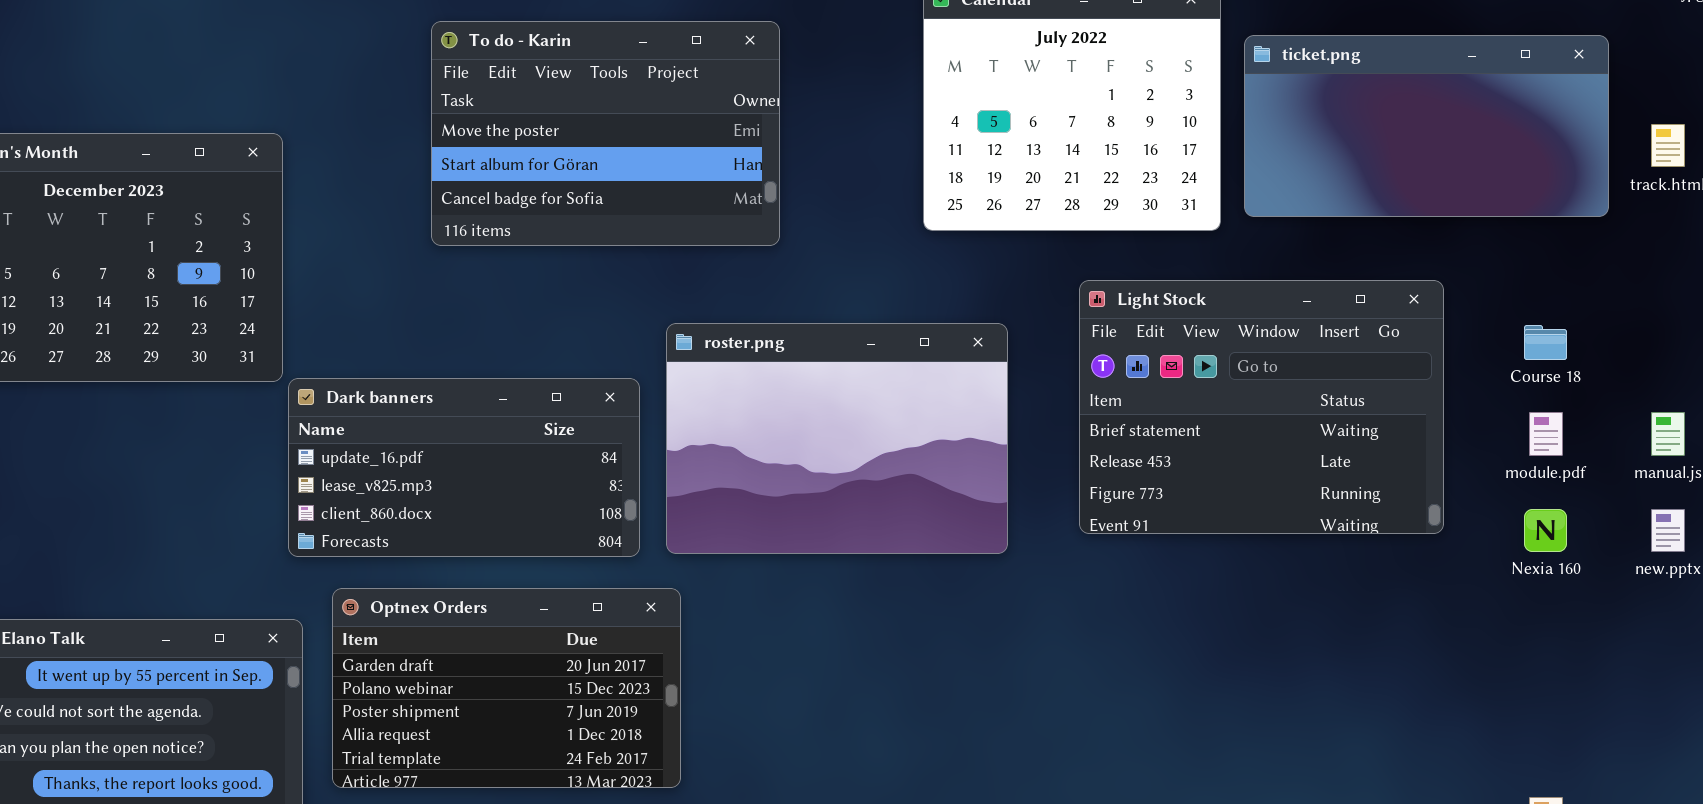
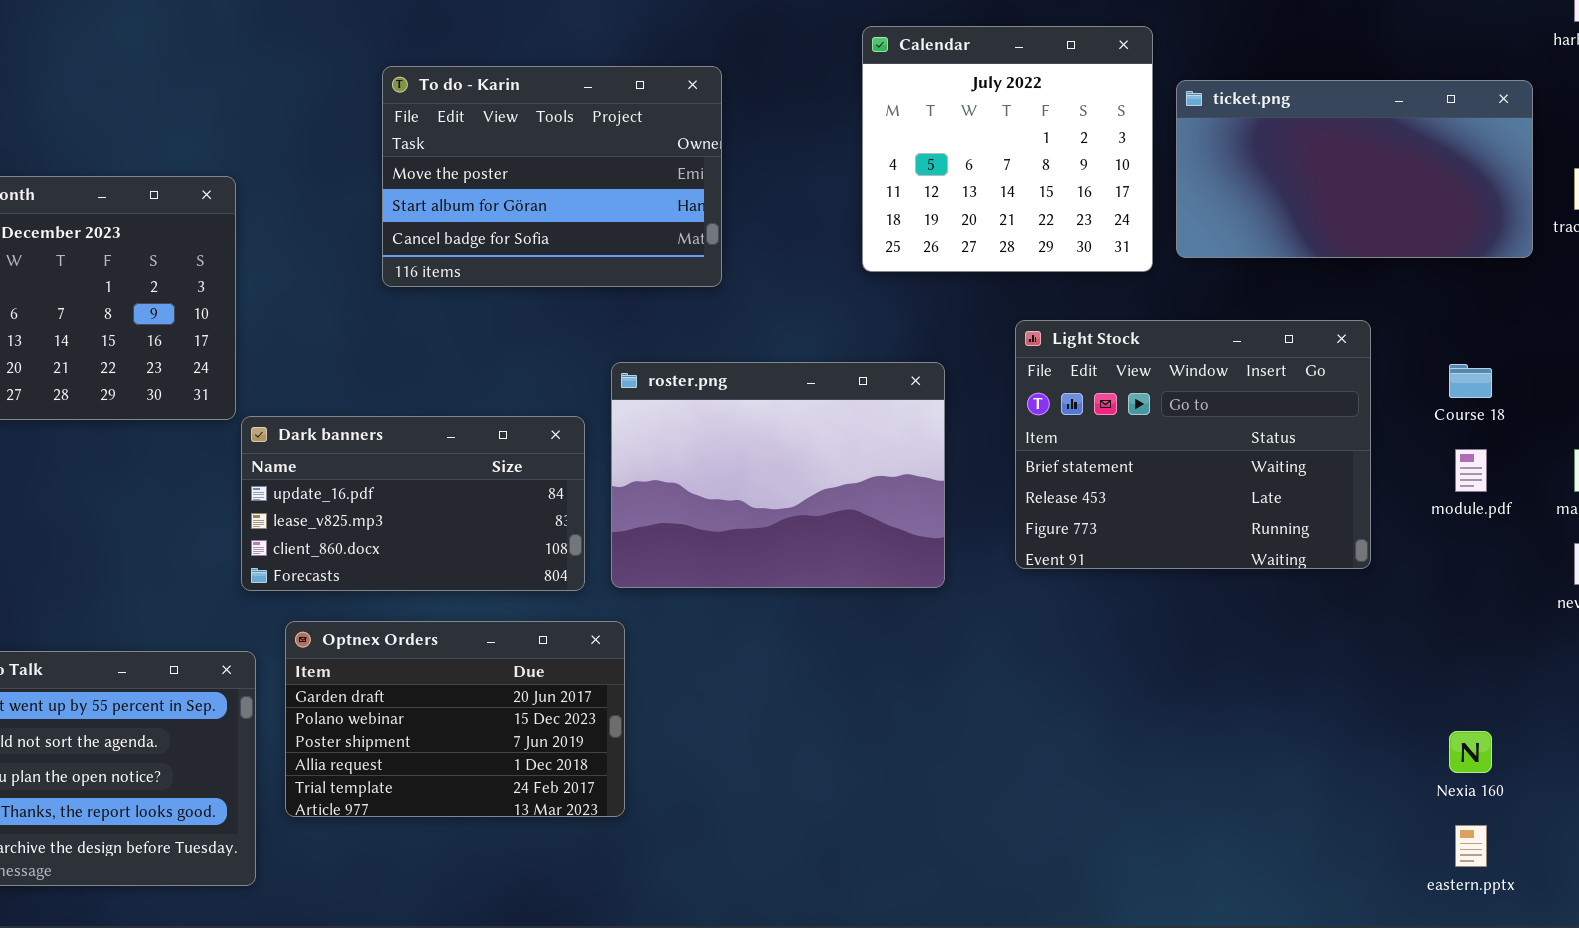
Nexia 160: [1524,509,1567,552] -> [1449,731,1492,773], moved

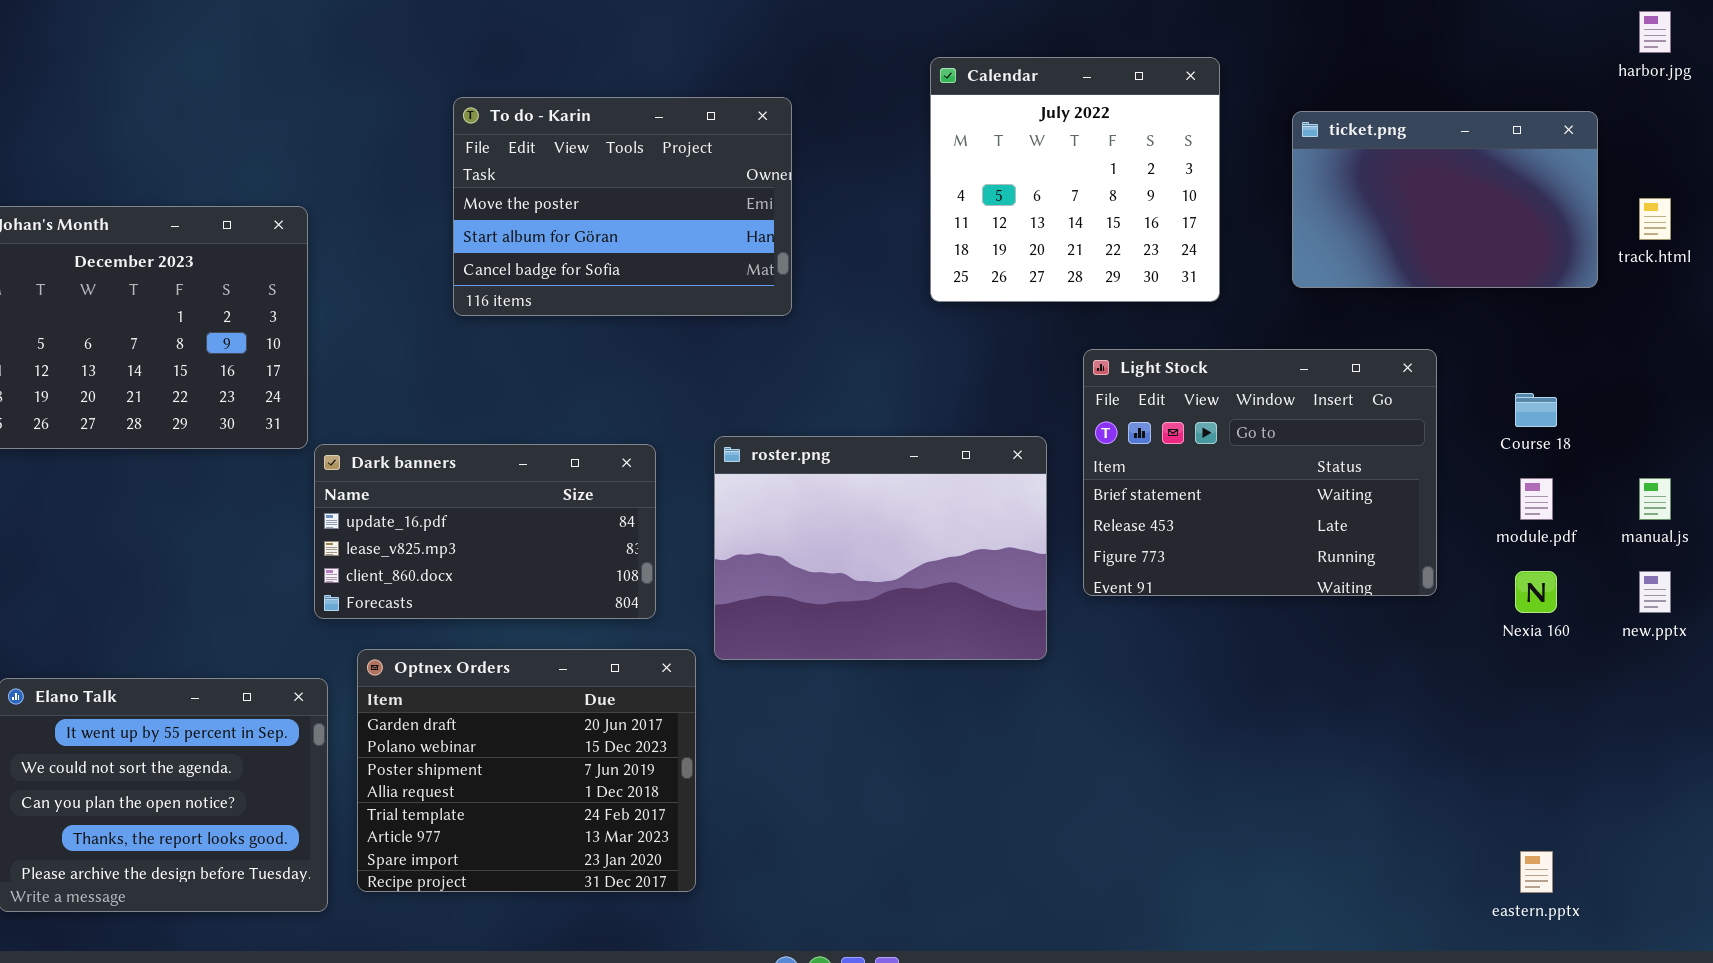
ticket.png: [1176,80,1533,258] -> [1292,111,1598,288], resized
roster.png: [611,362,945,588] -> [714,436,1047,660], moved
Optnex Orders: [285,621,625,817] -> [357,649,696,892], resized
Nexia 160: [1449,731,1492,773] -> [1515,571,1557,613], moved

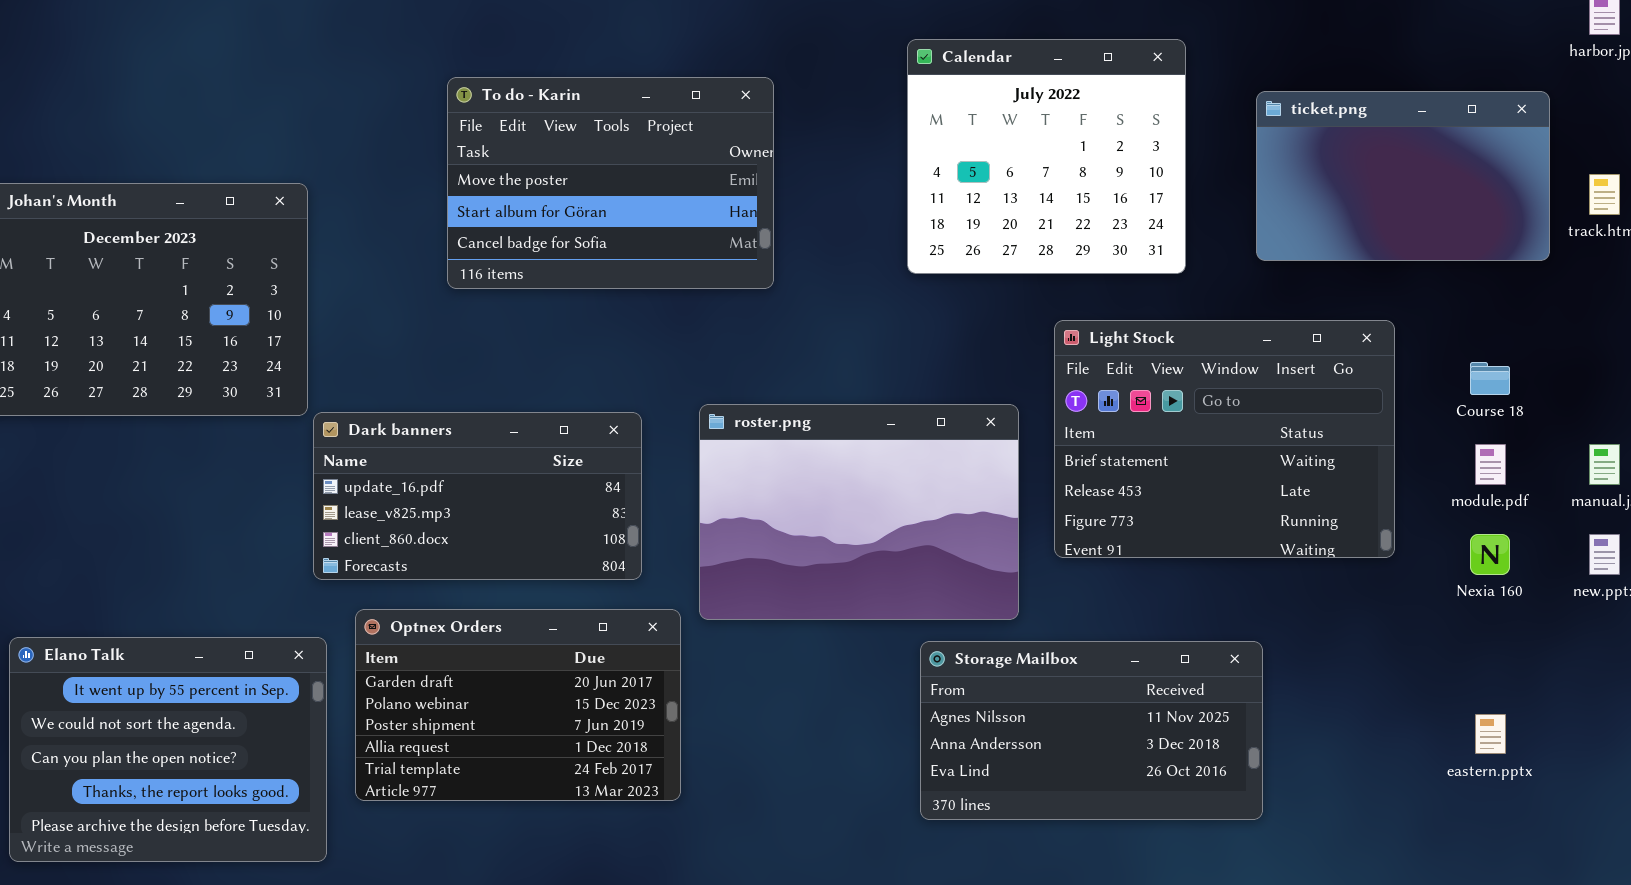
Optnex Orders: [357,649,696,892] -> [355,609,681,801], resized
Storage Mailbox: none -> [920,641,1263,820], opened
eastern.pptx: [1520,851,1553,893] -> [1475,714,1506,754], moved

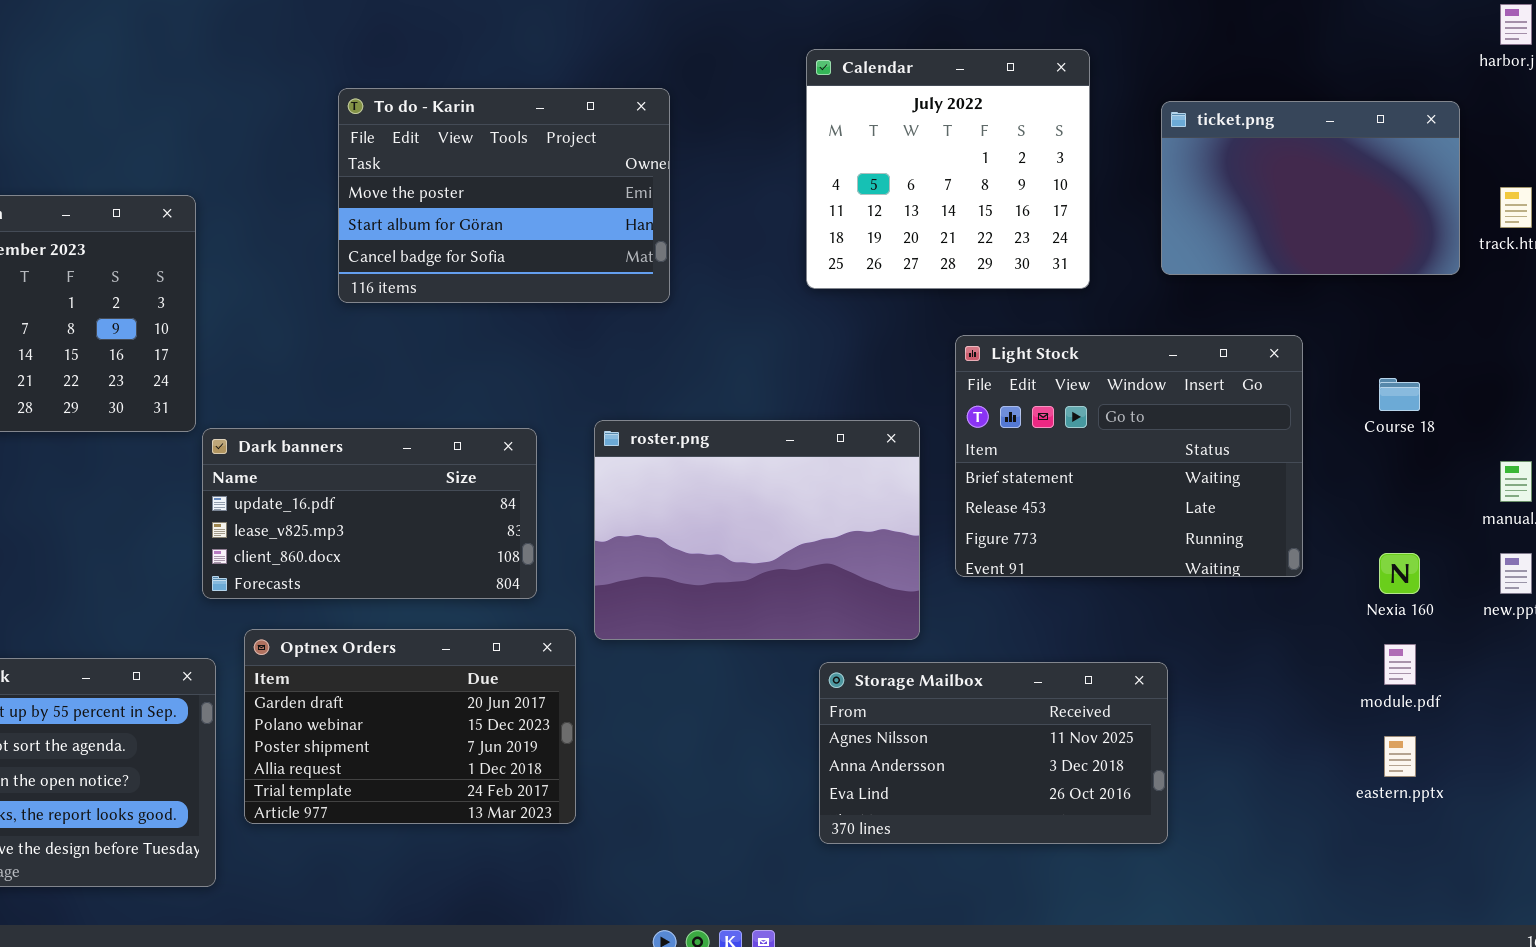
module.pdf: [1475,444,1506,485] -> [1384,644,1416,685], moved

